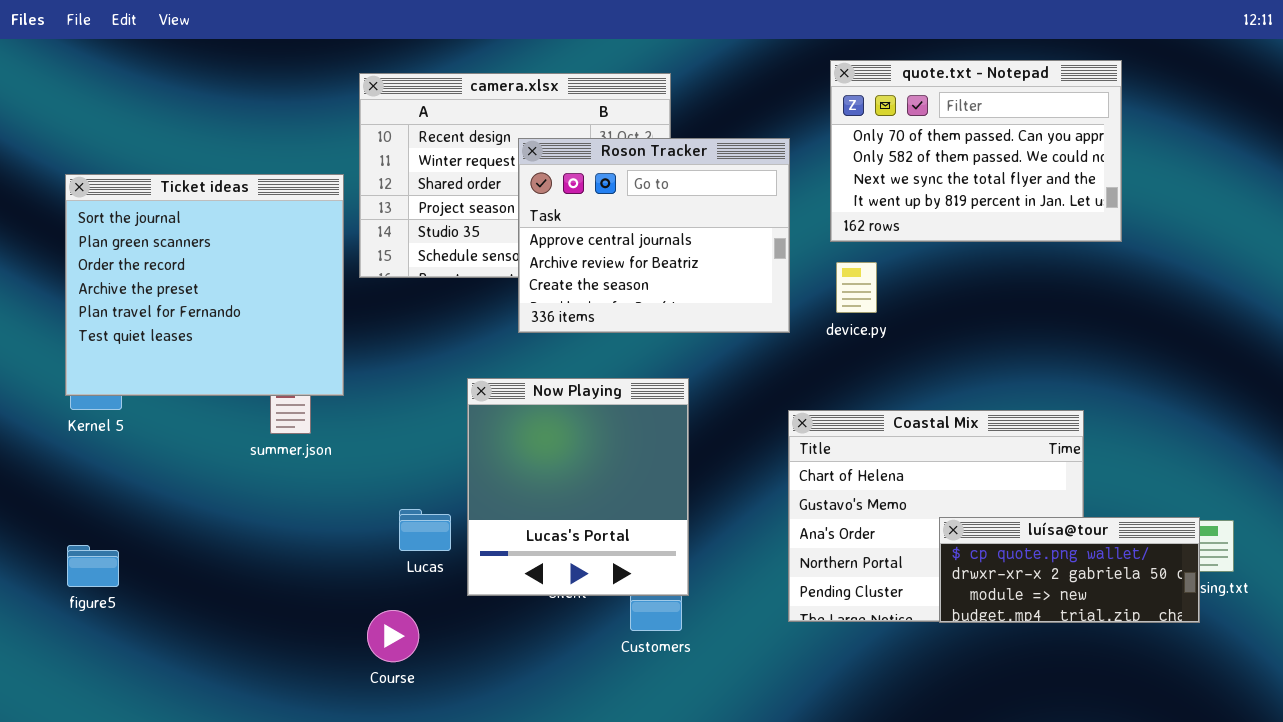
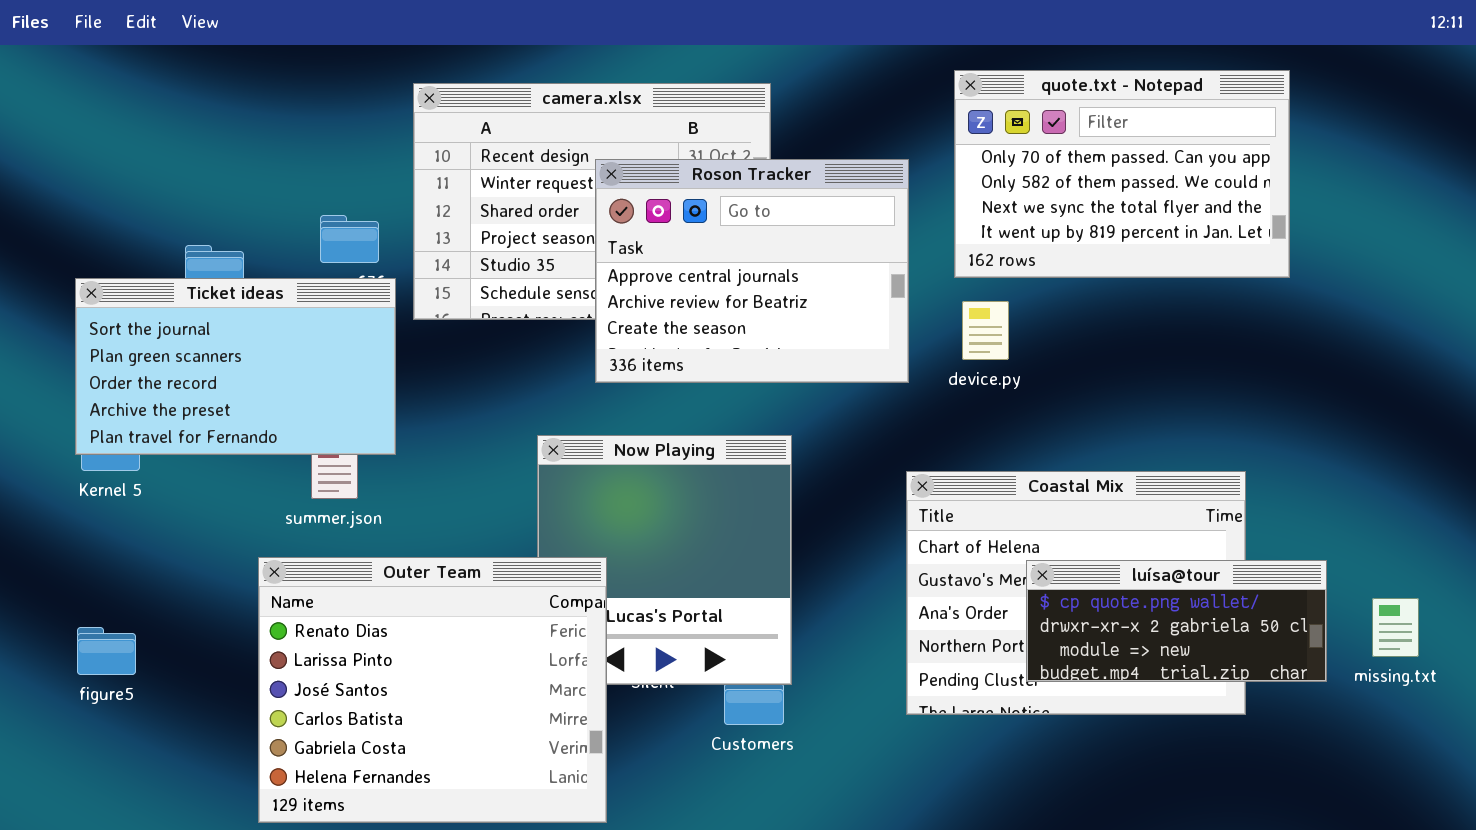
Ticket ideas: [65,174,344,396] -> [75,278,396,455], resized
Outer Team: none -> [258,557,607,823], opened
luísa@tour: [939,517,1200,623] -> [1026,560,1327,682], moved

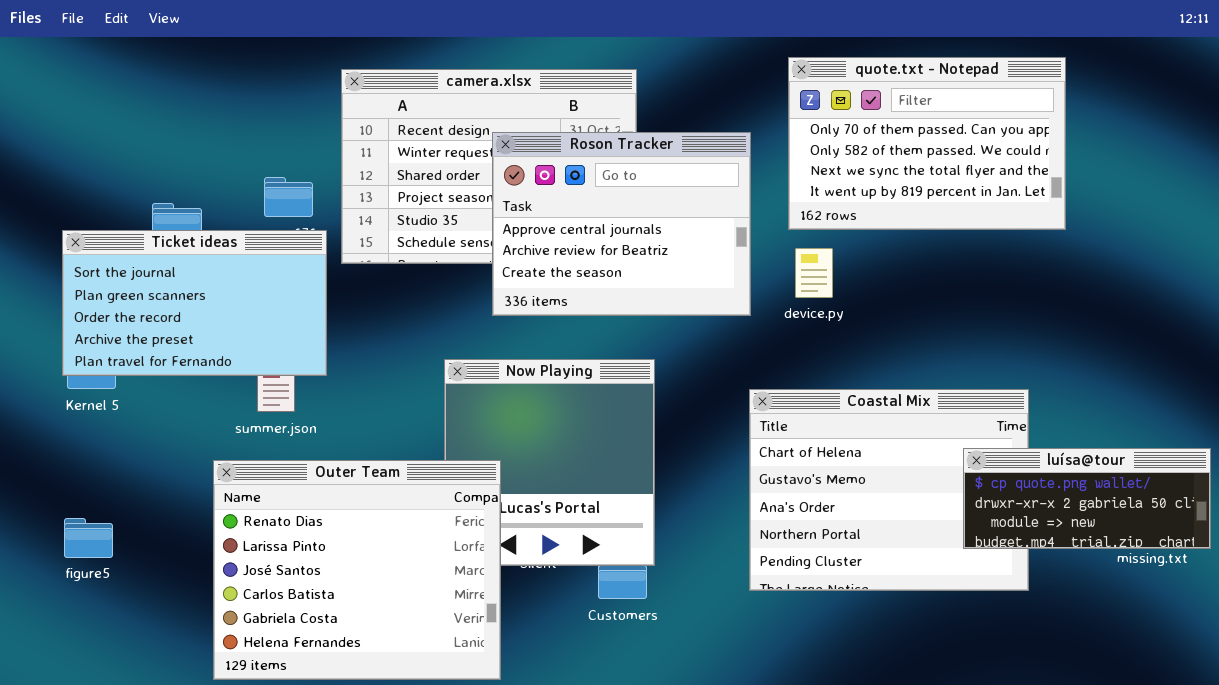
luísa@tour: [1026,560,1327,682] -> [963,448,1211,549], moved

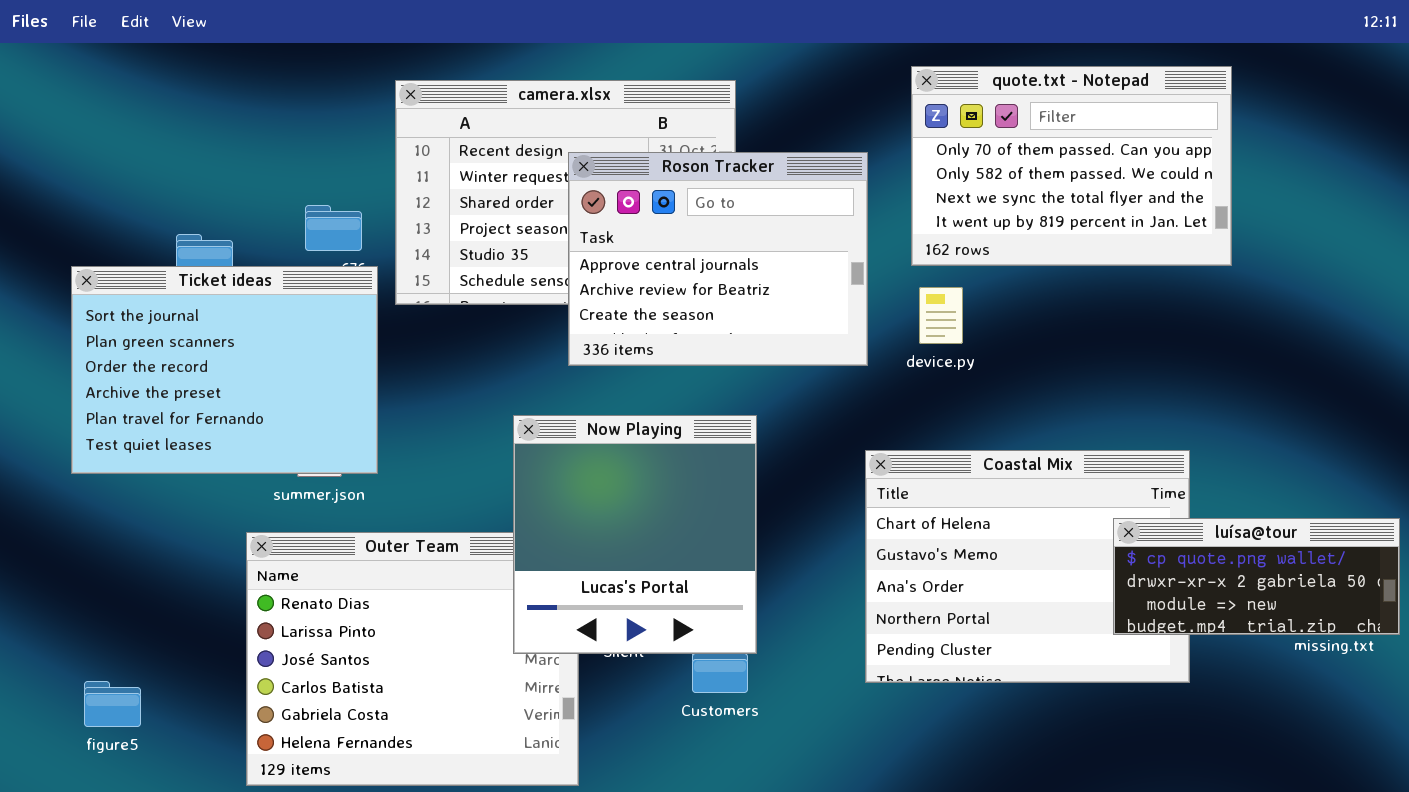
Ticket ideas: [62,230,327,376] -> [71,266,378,474], resized
Now Playing: [444,359,655,566] -> [513,415,757,654], raised
figure5: [64,518,113,558] -> [84,681,141,727], moved

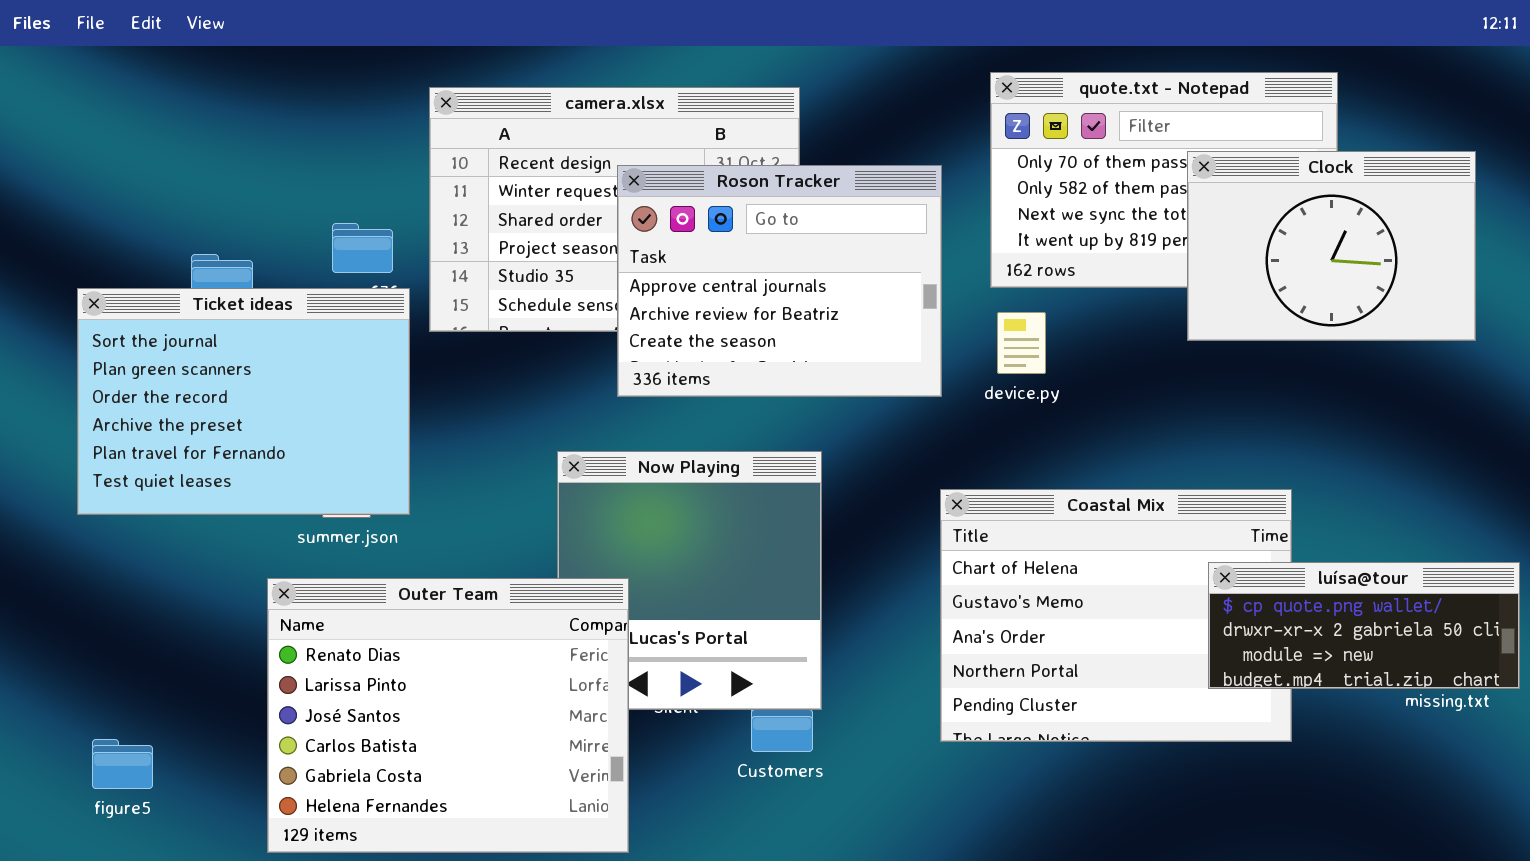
Clock: none -> [1187,151,1476,341], opened
Outer Team: [246,532,579,786] -> [267,578,629,853], raised

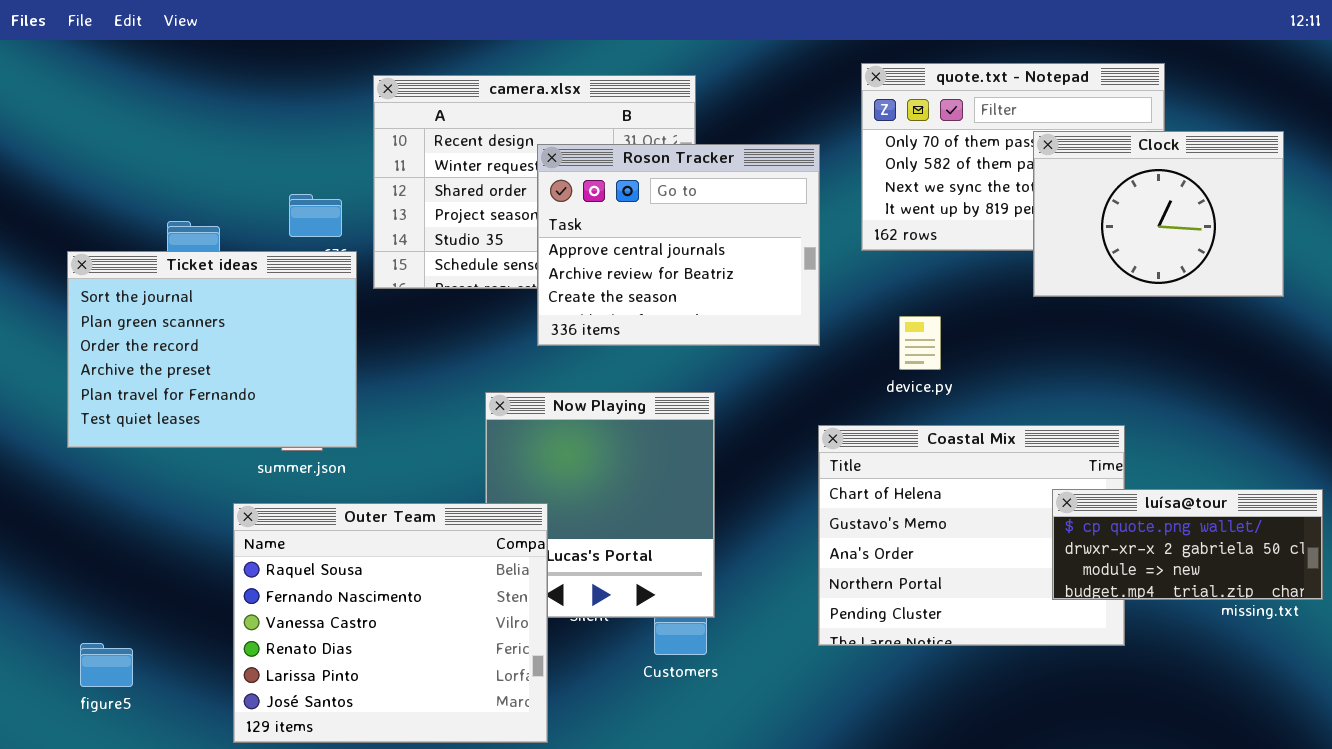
device.py: [997,312,1046,374] -> [899,316,941,370], moved
Outer Team: [267,578,629,853] -> [233,503,548,743], scrolled up 3 rows

